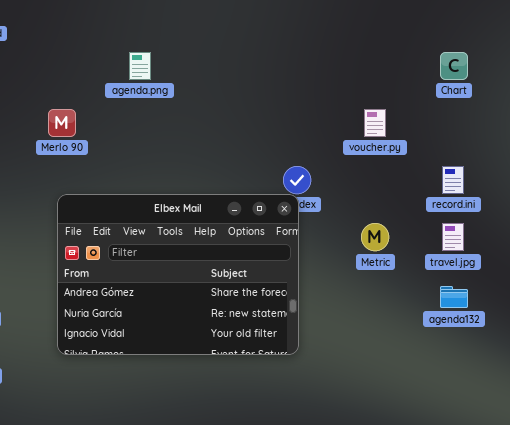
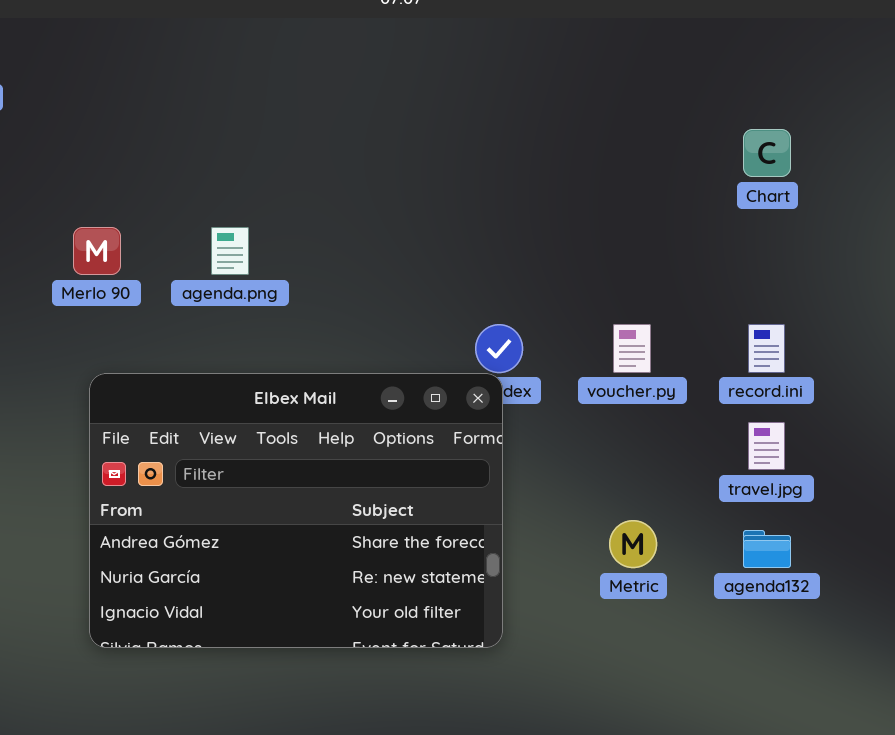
agenda.png: [129,52,151,80] -> [211,227,249,275], moved
voucher.py: [364,109,386,137] -> [613,324,651,373], moved
Metric: [361,223,389,251] -> [609,520,657,568], moved

